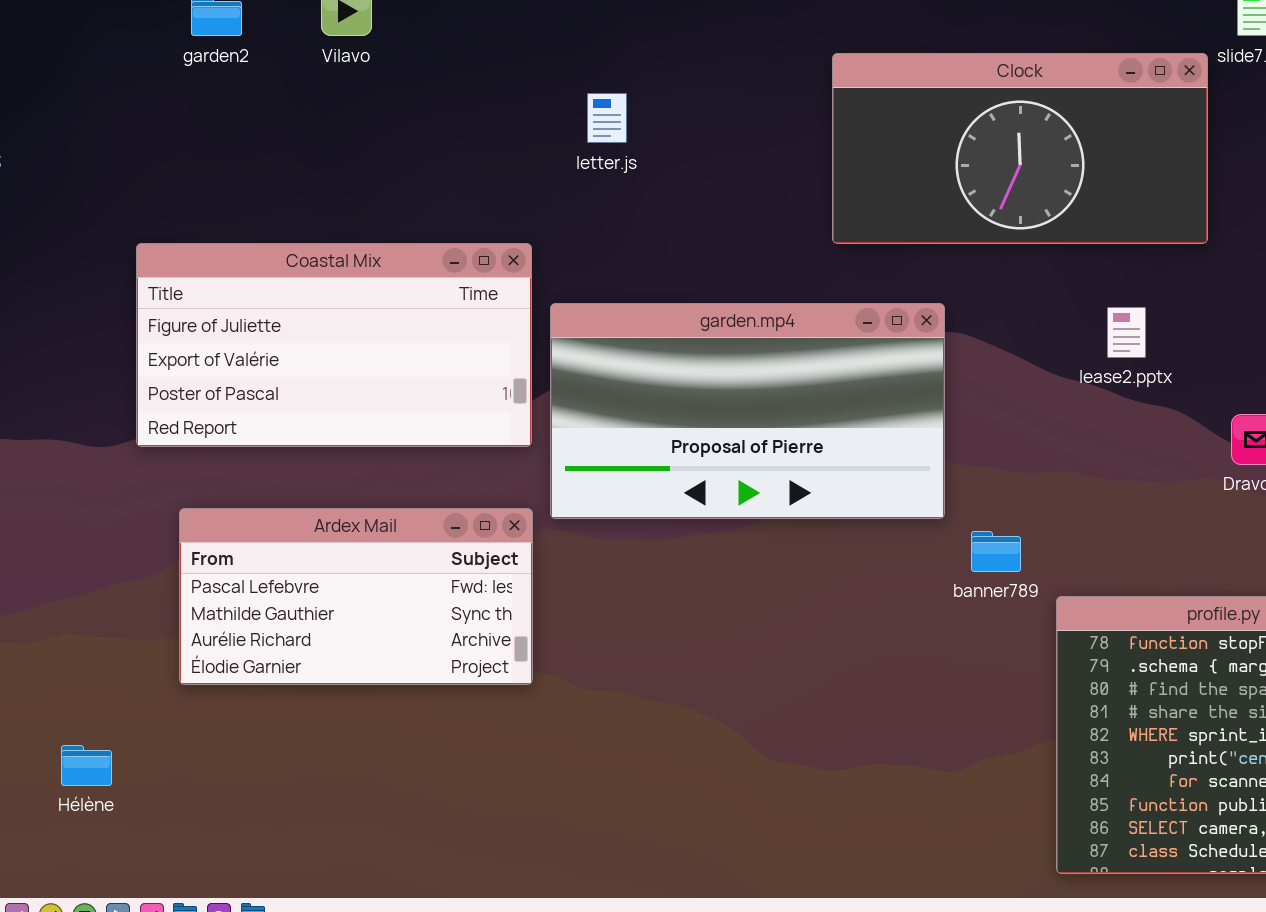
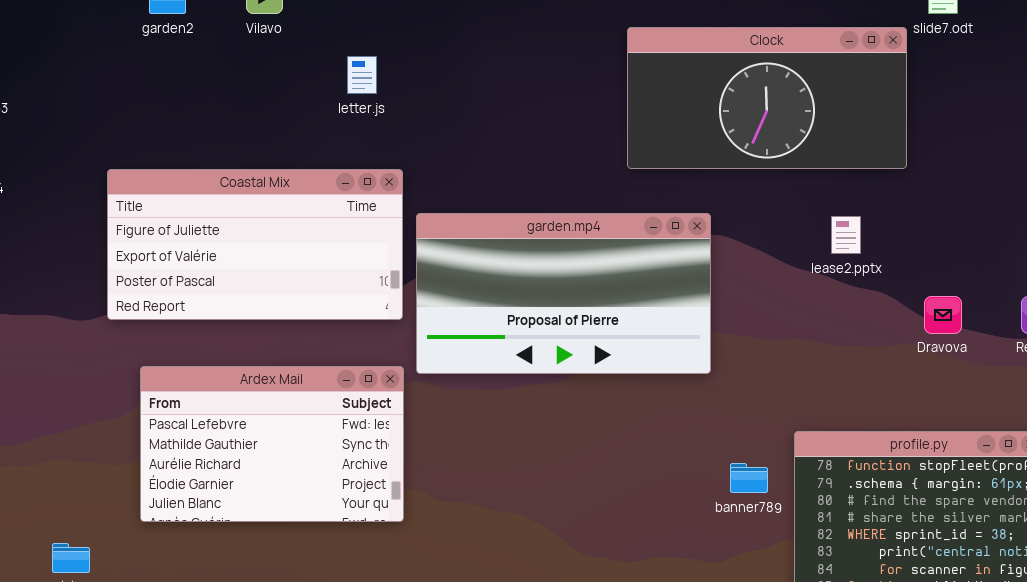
letter.js: [587,93,627,143] -> [347,56,377,94], moved
Ardex Mail: [179,508,533,685] -> [140,366,404,522], resized
banner789: [971,531,1021,572] -> [730,463,768,493], moved

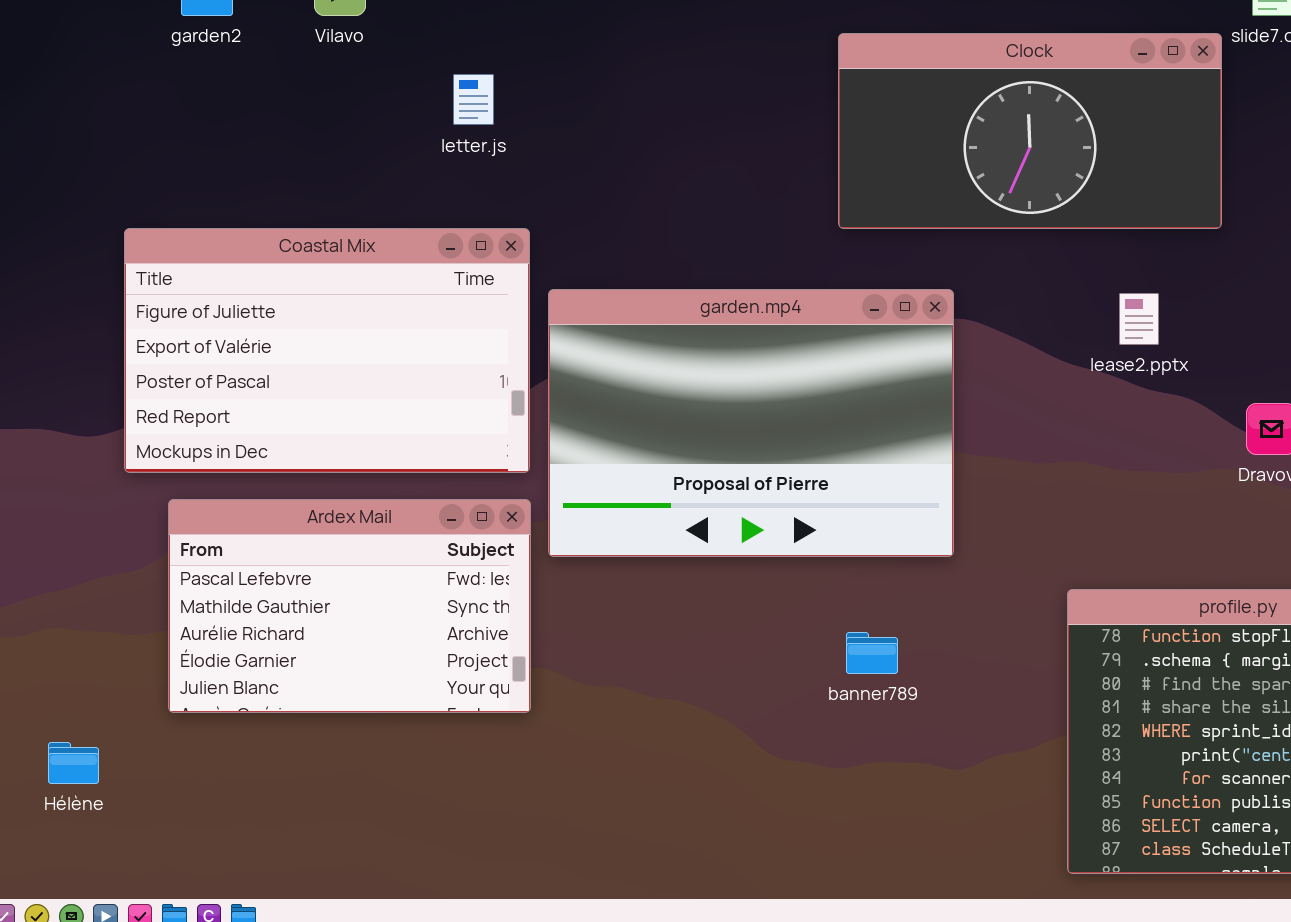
Coastal Mix: [107,169,403,320] -> [124,228,530,473], resized
garden.mp4: [416,213,711,374] -> [548,289,954,557], resized
banner789: [730,463,768,493] -> [846,632,898,674], moved

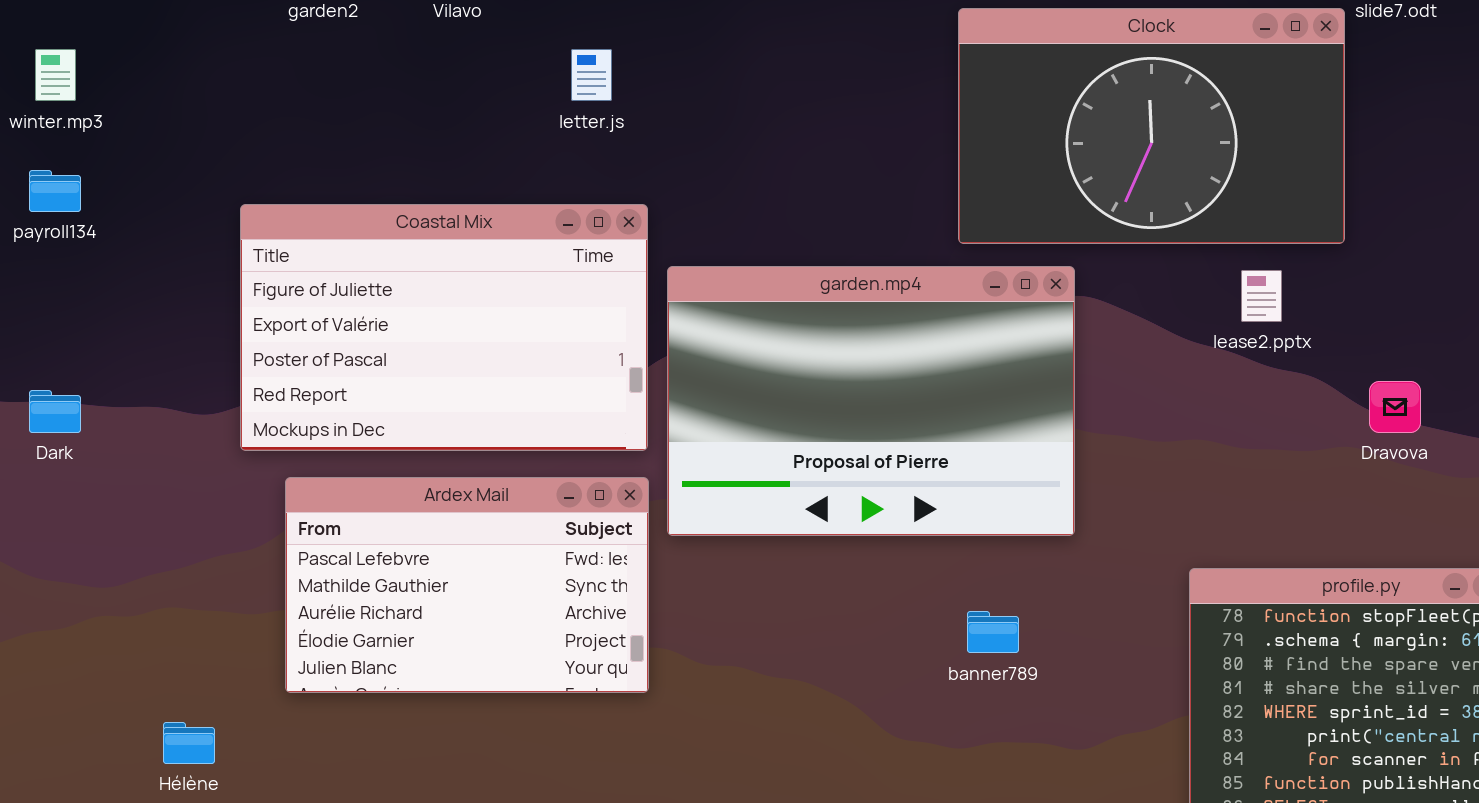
Clock: [838,33,1222,229] -> [958,8,1345,244], resized

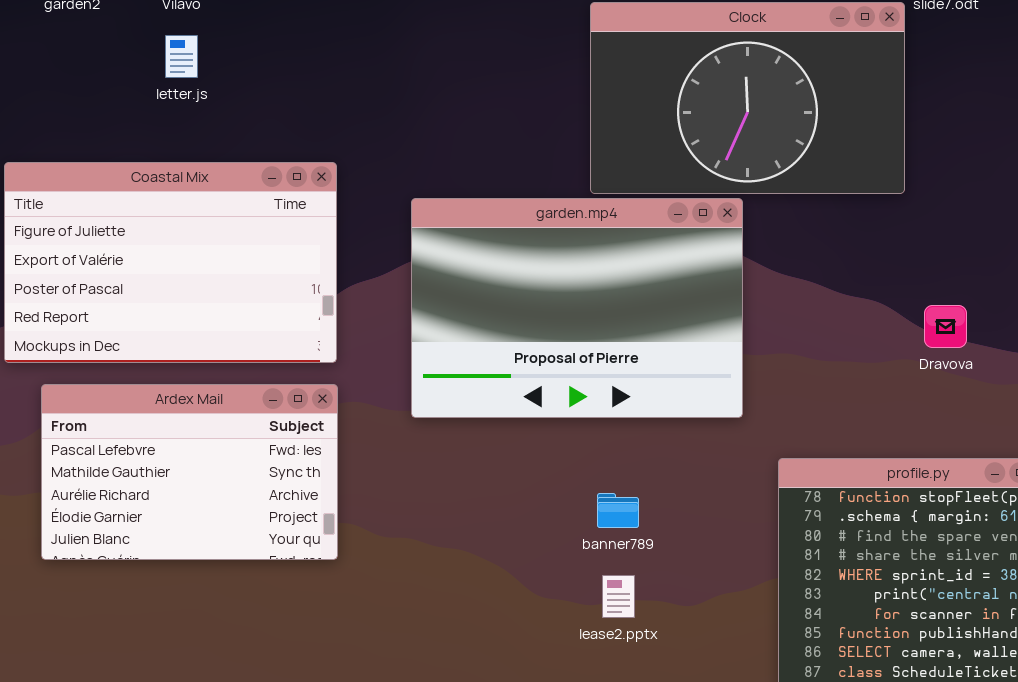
letter.js: [571,49,612,101] -> [165,35,198,78], moved
garden.mp4: [667,266,1075,536] -> [411,198,743,418], moved
lease2.pptx: [1241,270,1282,322] -> [602,575,635,618], moved

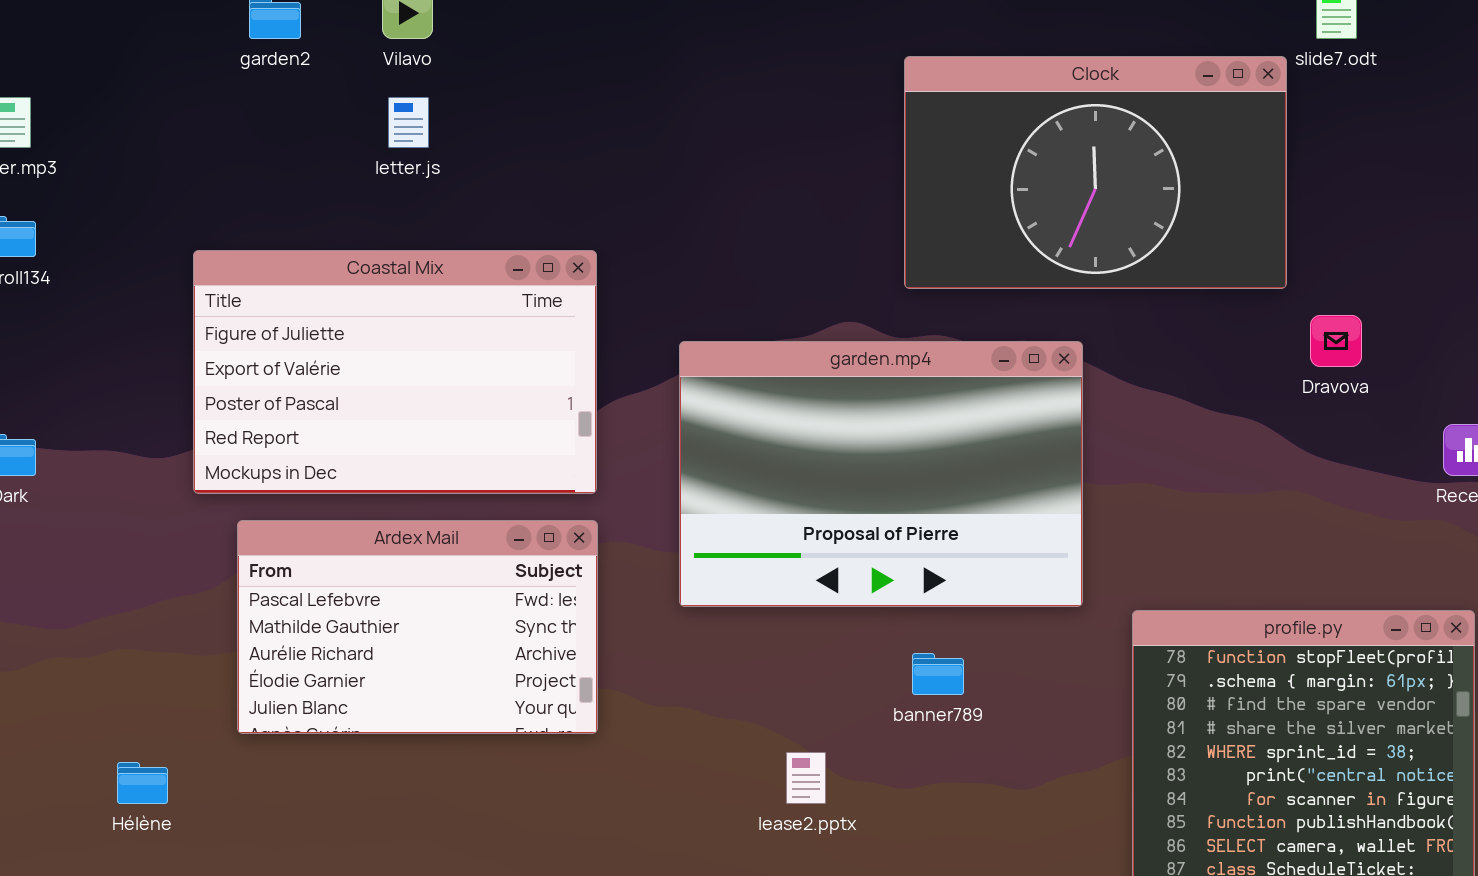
garden.mp4: [411,198,743,418] -> [679,341,1083,607], moved
Dravova: [924,305,967,348] -> [1310,315,1362,367], moved
lease2.pptx: [602,575,635,618] -> [786,752,826,804], moved

